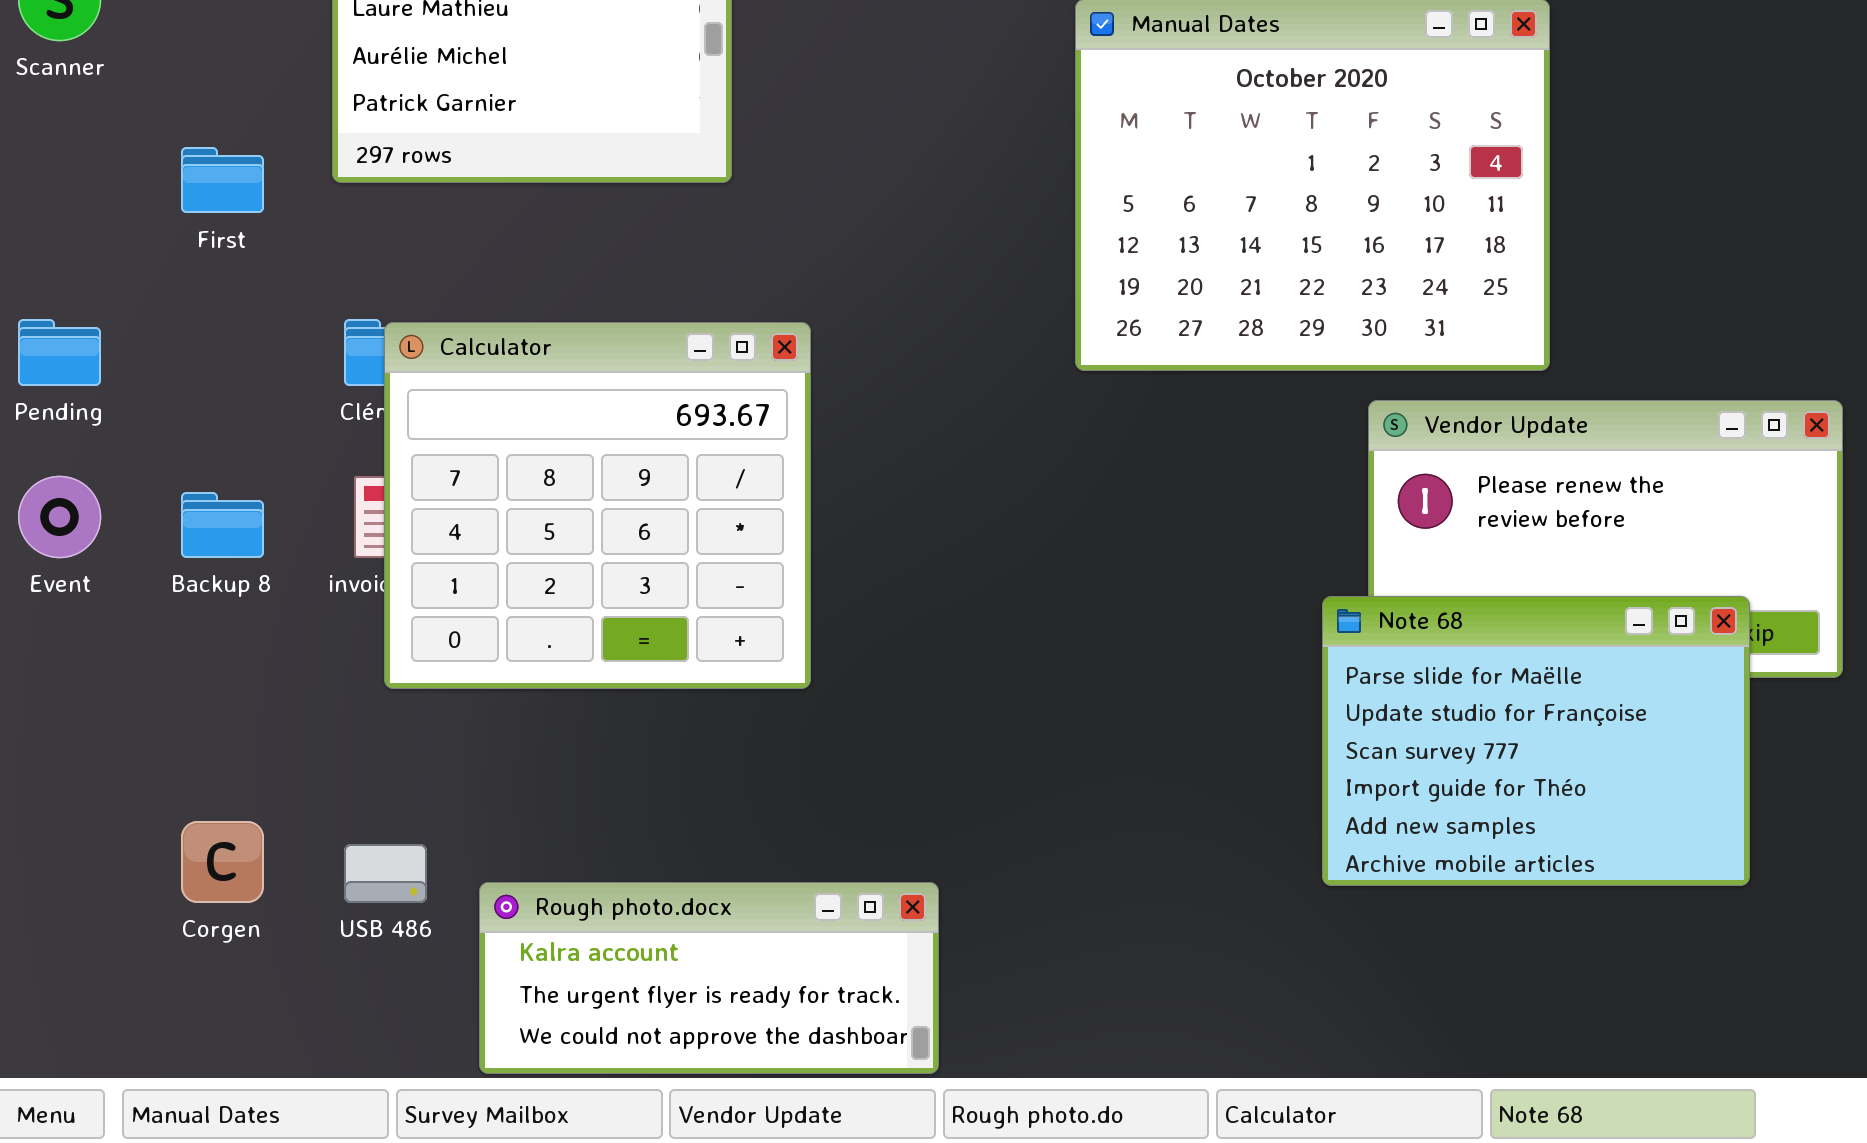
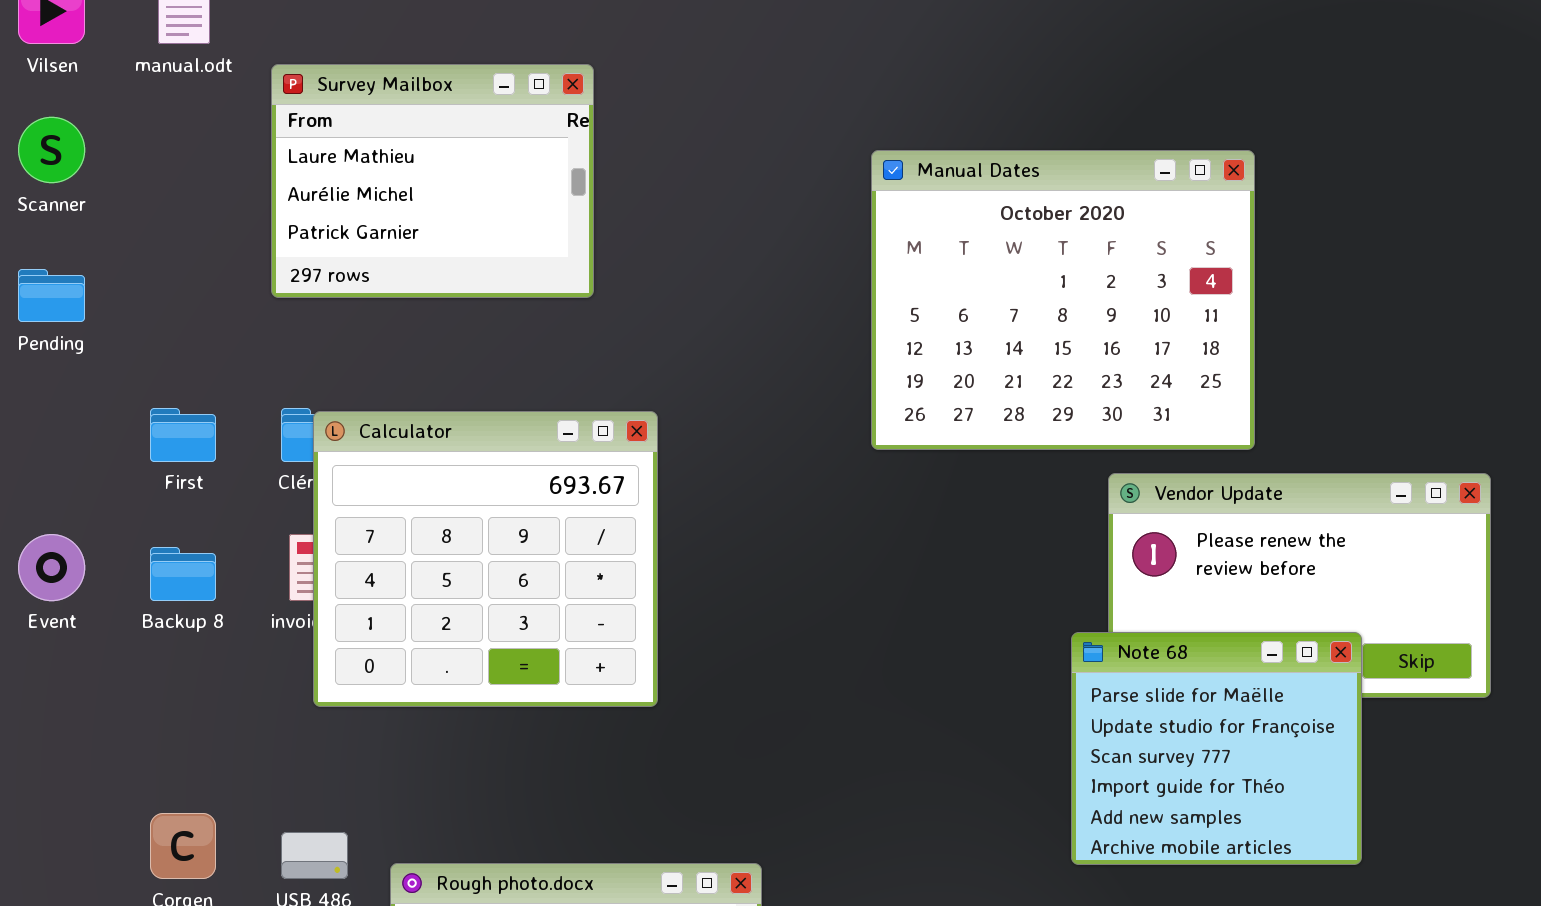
First: [181,147,264,213] -> [150,408,216,462], moved
Pending: [18,319,101,386] -> [18,269,85,322], moved
Note 68: [1322,596,1750,886] -> [1071,632,1362,865], resized

